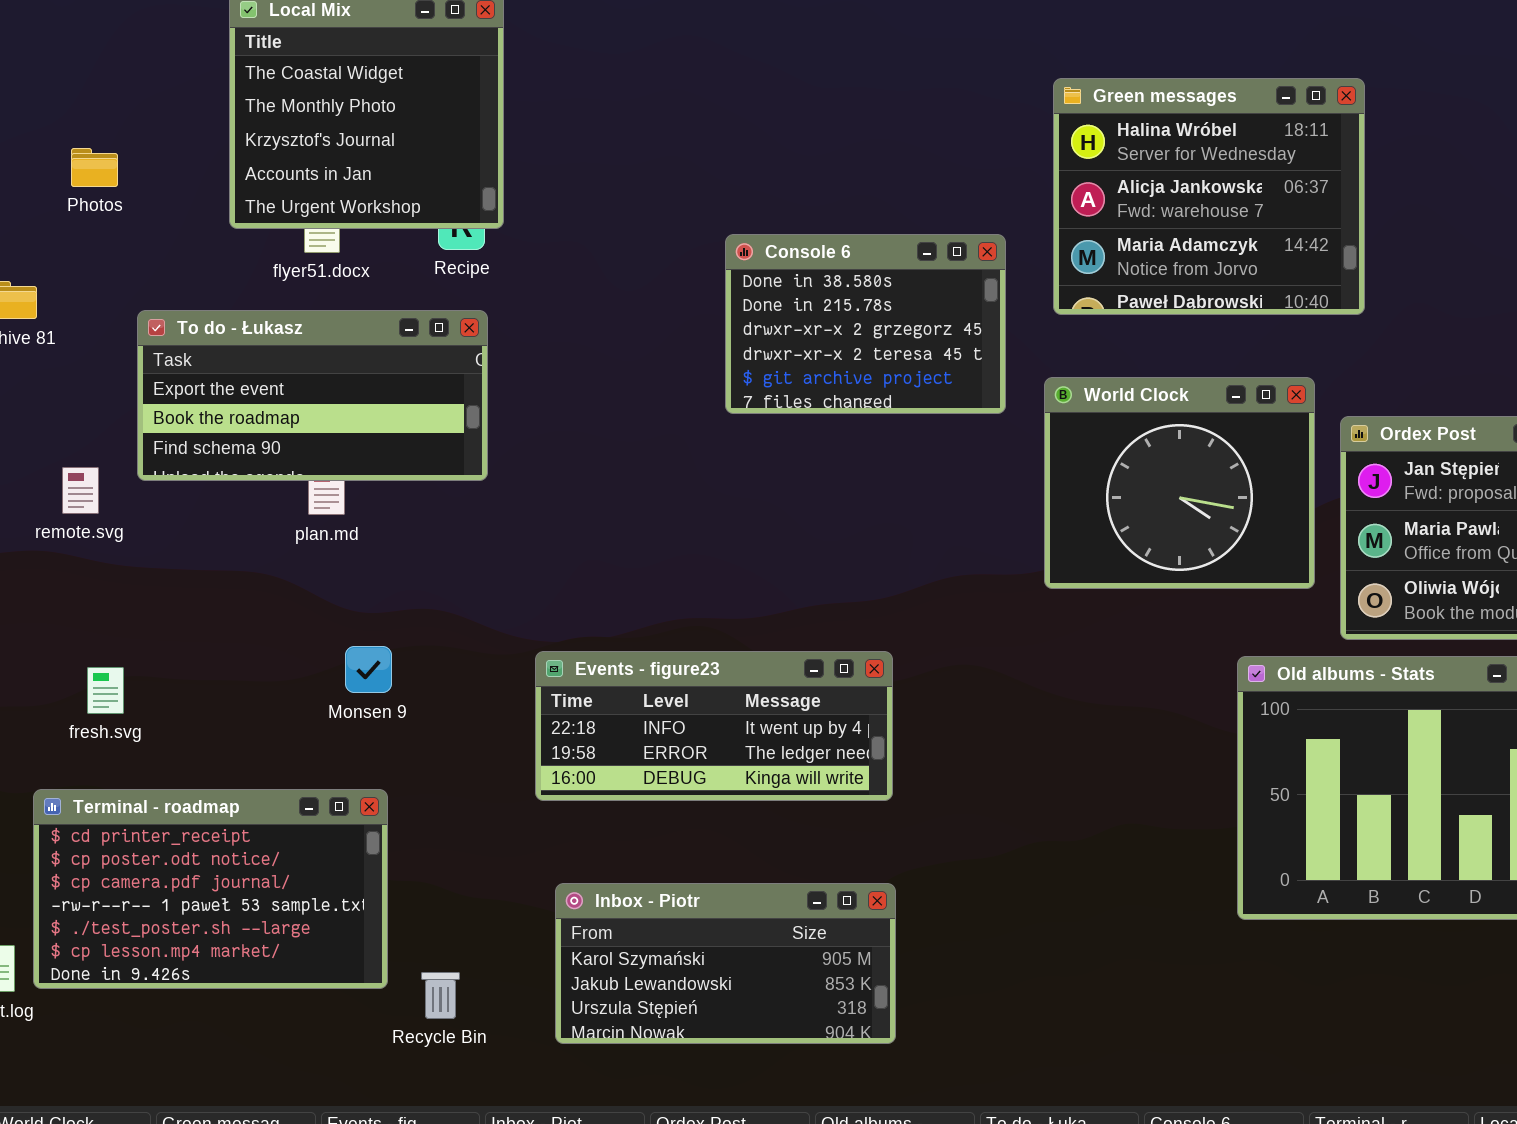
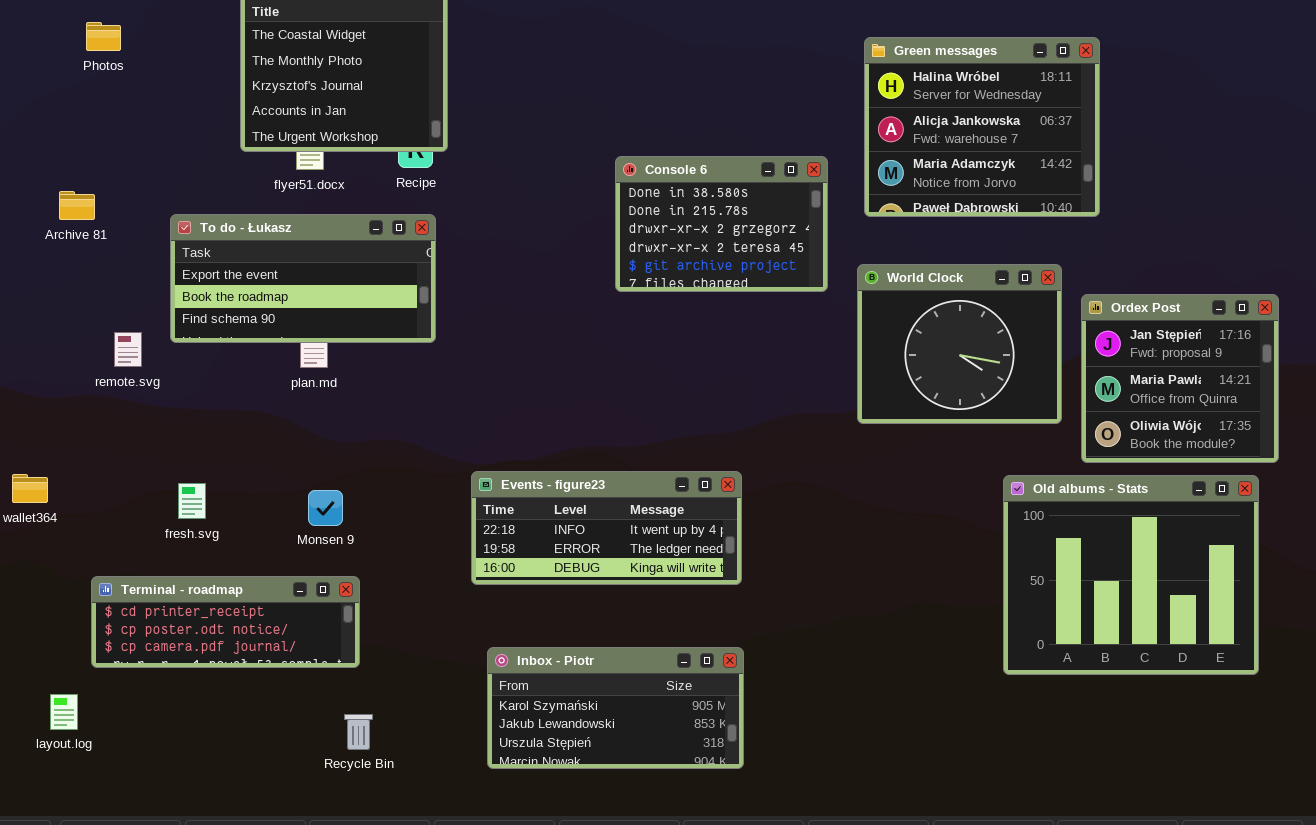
Photos: [71,148,118,187] -> [86,22,121,51], moved
Monsen 9: [345,646,392,693] -> [308,490,343,526], moved
fresh.svg: [87,667,124,714] -> [178,483,206,519], moved
Terminal - roadmap: [33,789,388,989] -> [91,576,360,668], resized
Recycle Bin: [421,972,460,1019] -> [344,714,373,750], moved

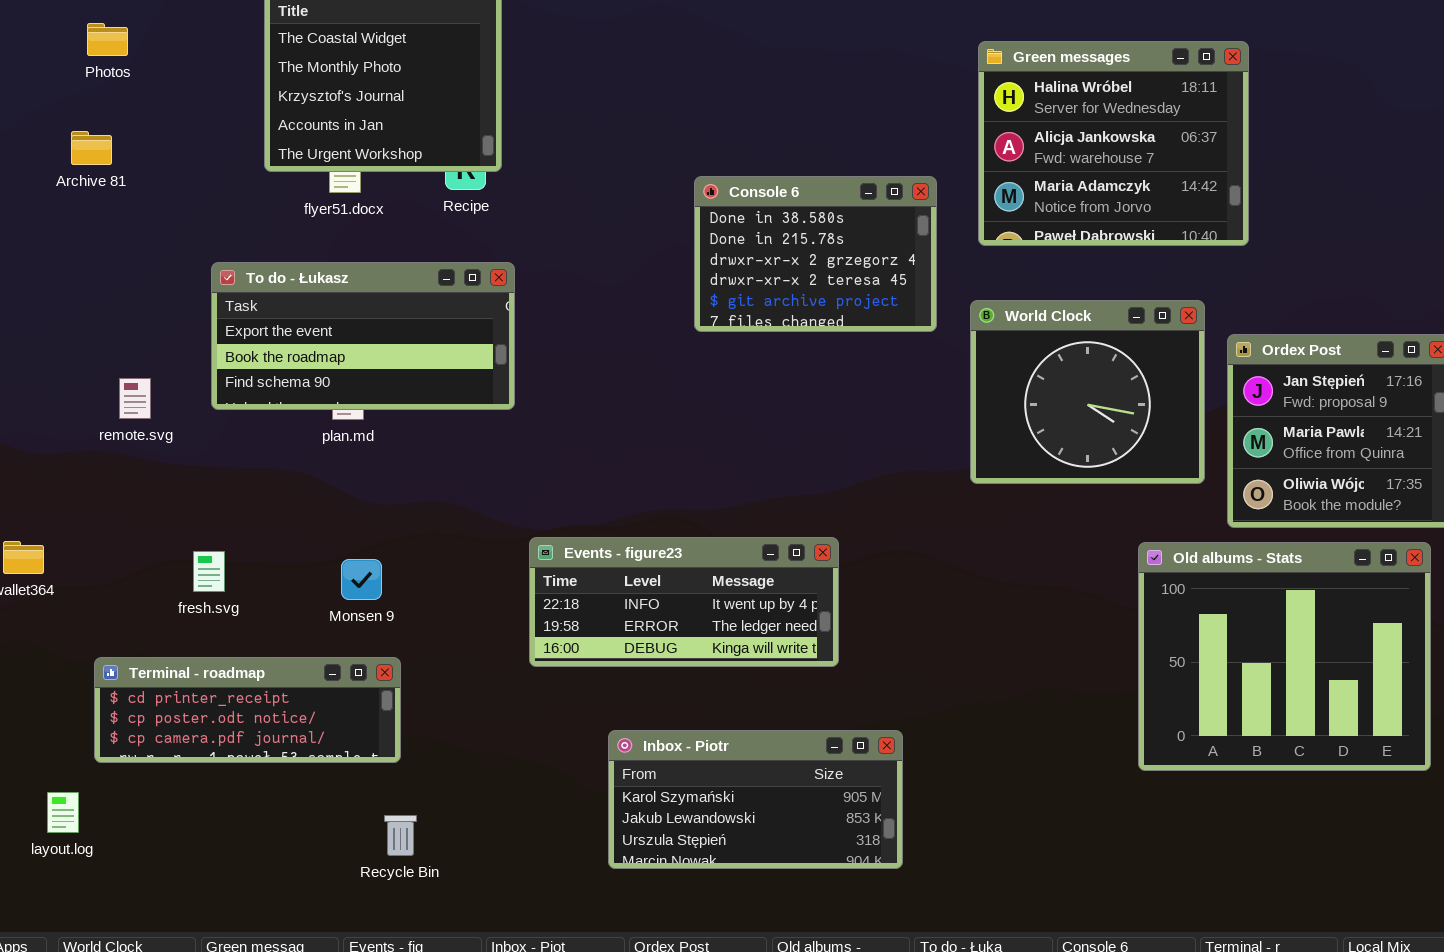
Archive 81: [59,191,95,220] -> [71,131,112,165], moved
To do - Łukasz: [170,214,436,343] -> [211,262,515,410], moved
Inbox - Piotr: [487,647,744,769] -> [608,730,903,869], moved

